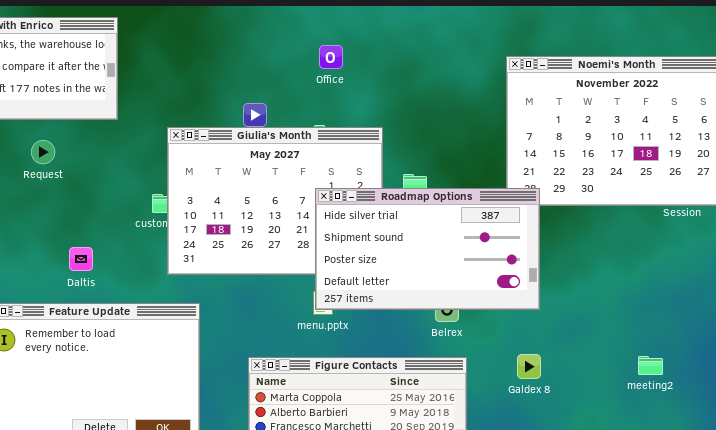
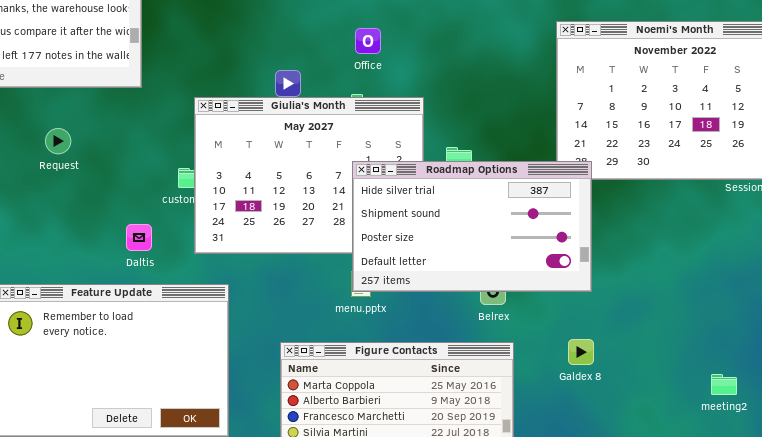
Office: [319,45,343,69] -> [355,28,381,54], moved
Request: [31,140,55,164] -> [45,128,71,154], moved
Daltis: [69,247,93,271] -> [126,224,152,251], moved
meeting2: [638,356,663,375] -> [711,374,737,395], moved

